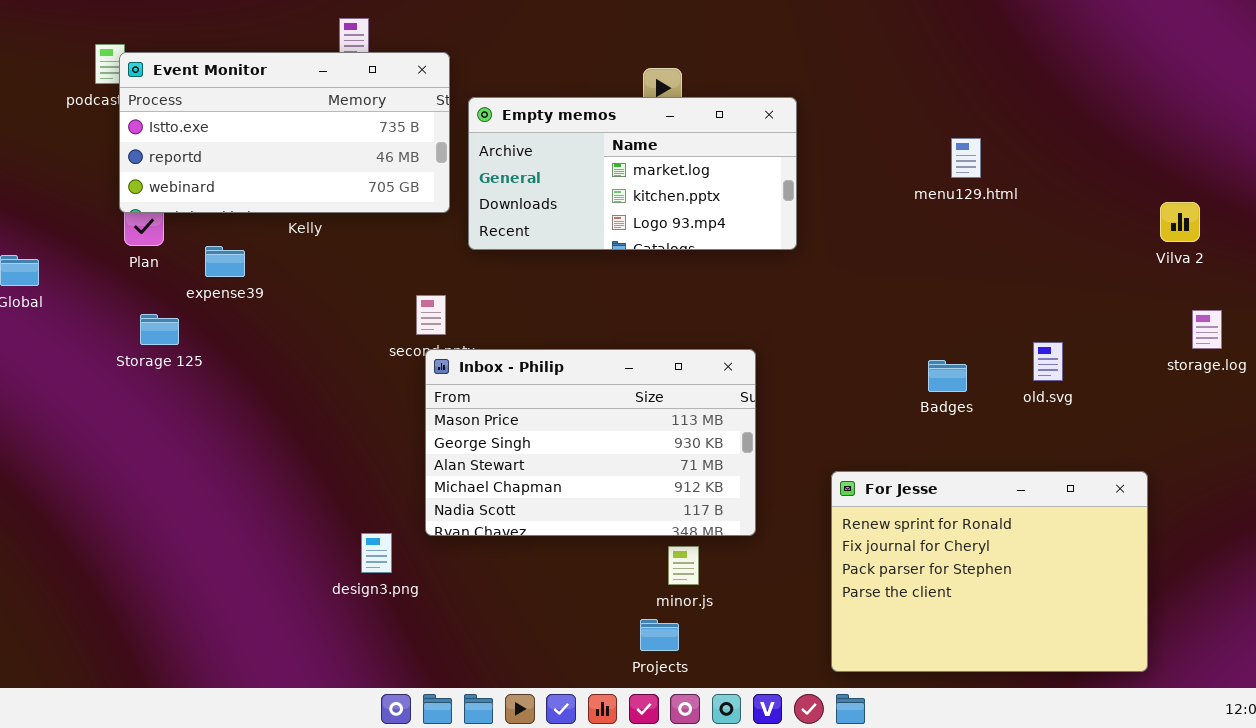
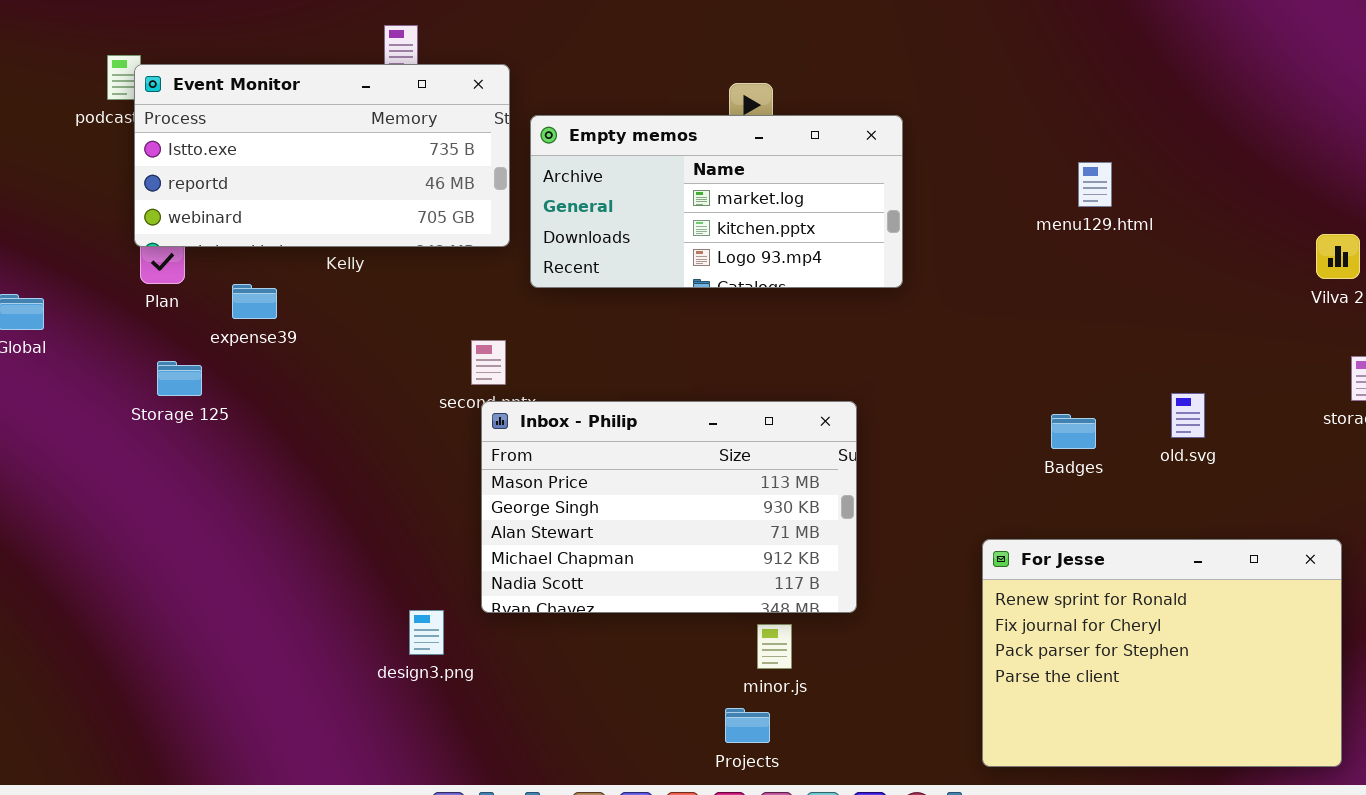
For Jesse: [831,471,1148,672] -> [982,539,1342,767], moved

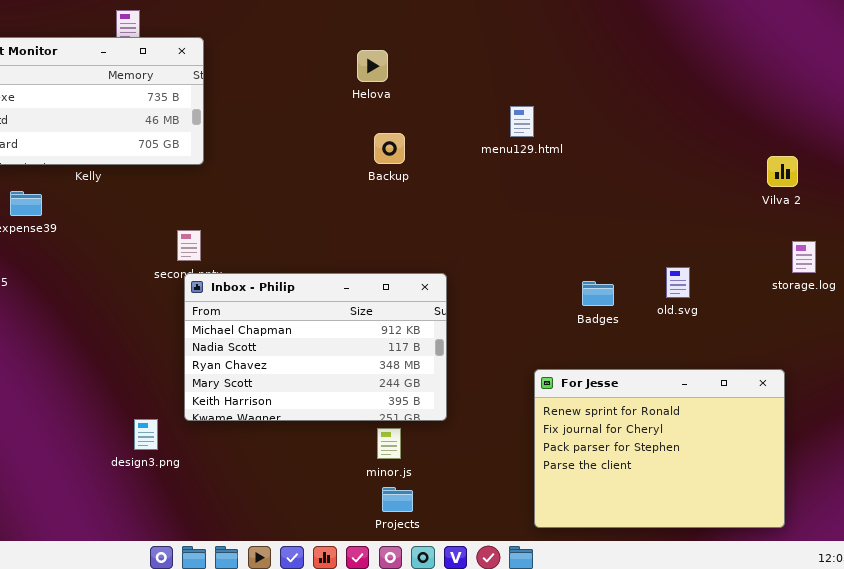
Empty memos: [530,115,903,288] -> none, closed
menu129.html: [1078,162,1112,207] -> [510,106,534,137], moved
Inbox - Philip: [481,401,857,613] -> [184,273,447,421], scrolled down 3 rows
Projects: [725,708,770,743] -> [382,487,413,512], moved

